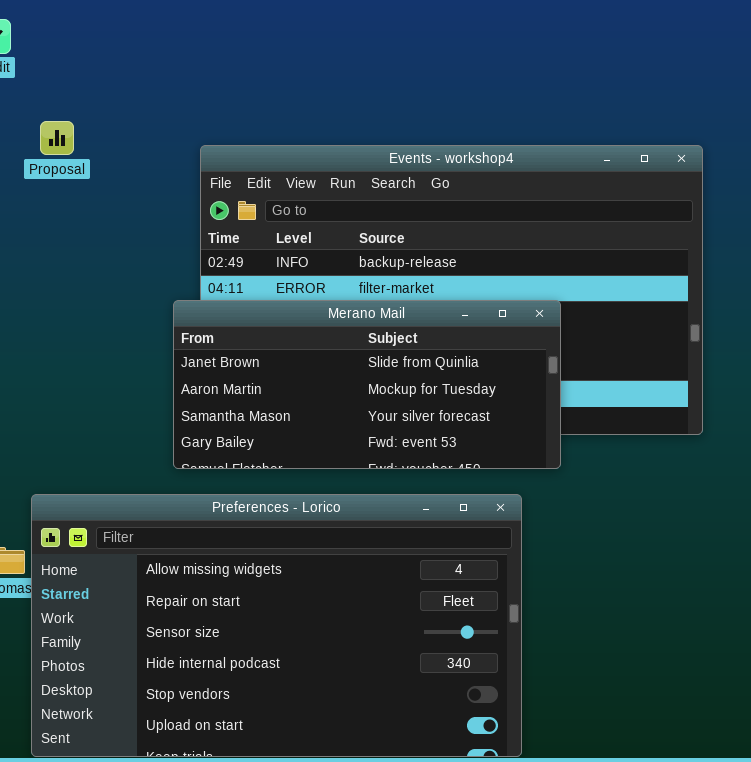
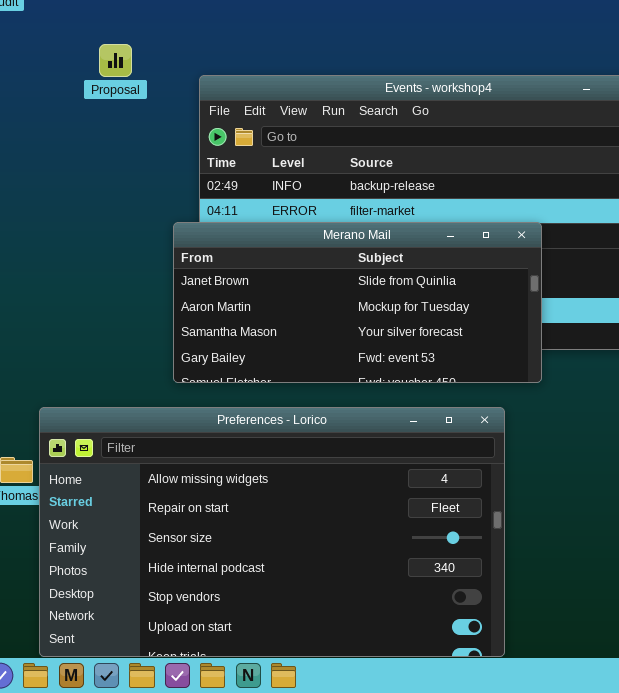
Proposal: [40,121,74,155] -> [99,44,132,77], moved

